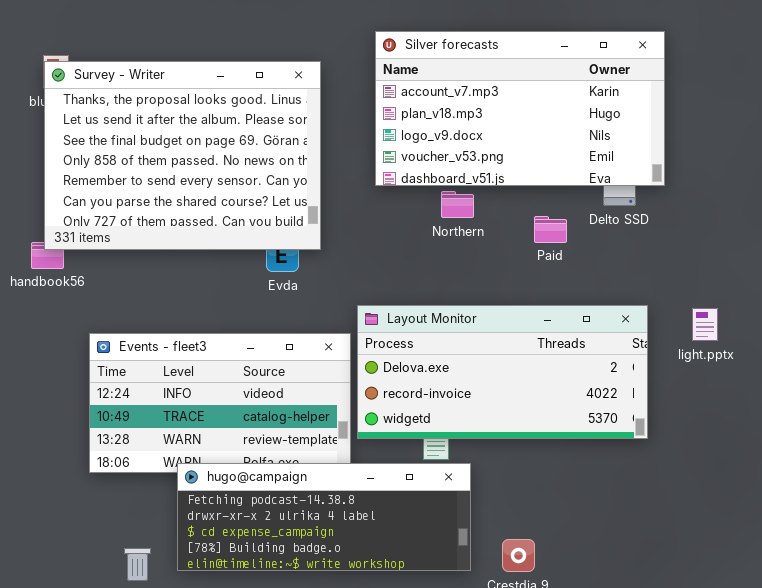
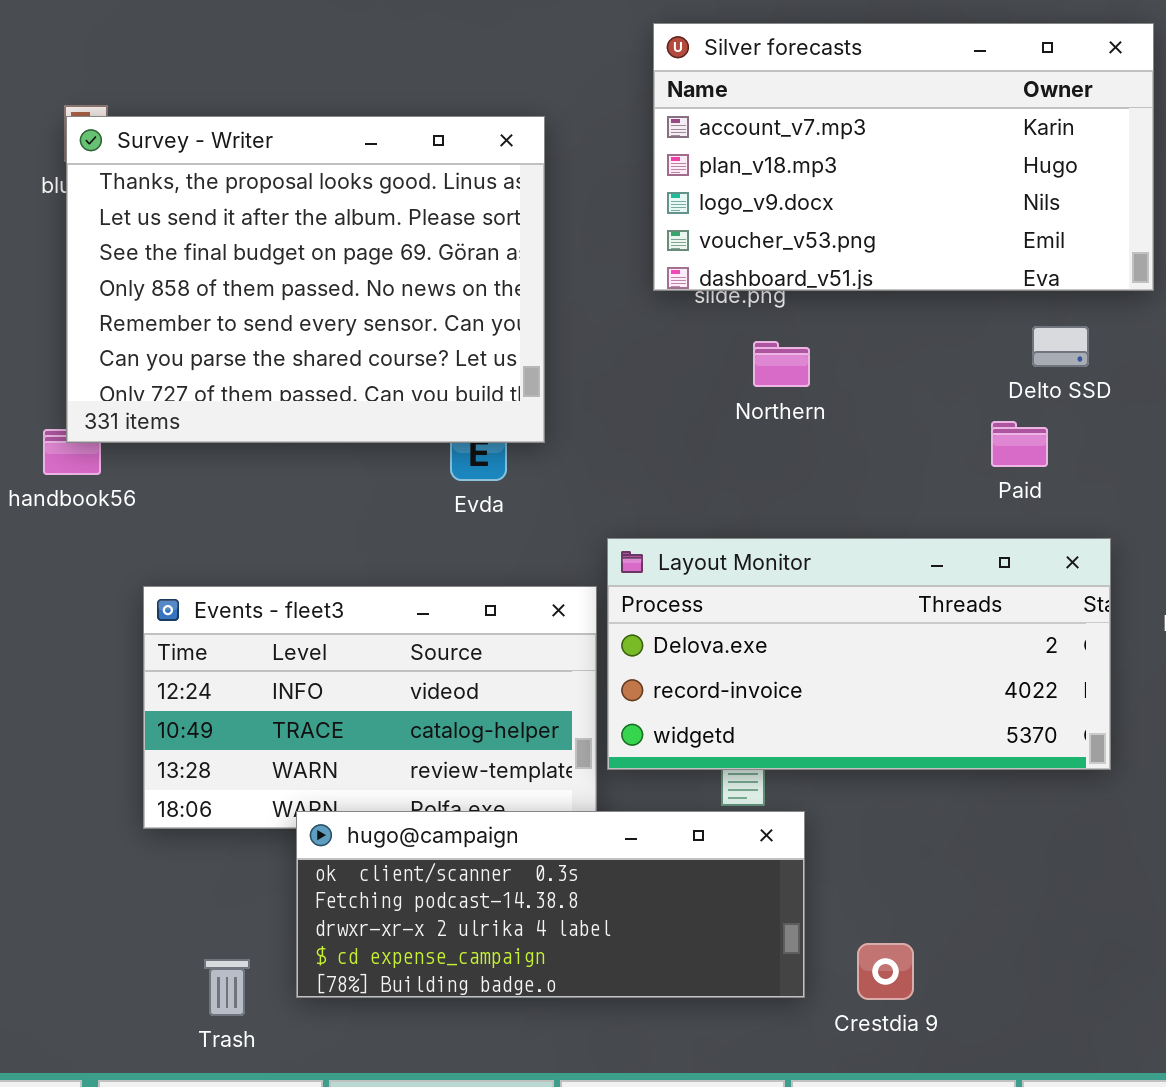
Silver forecasts: [375,31,665,186] -> [653,23,1154,291], moved
Paid: [534,216,567,243] -> [991,421,1048,467], moved
hugo@campaign: [177,463,471,571] -> [296,811,805,998], scrolled up 1 row

